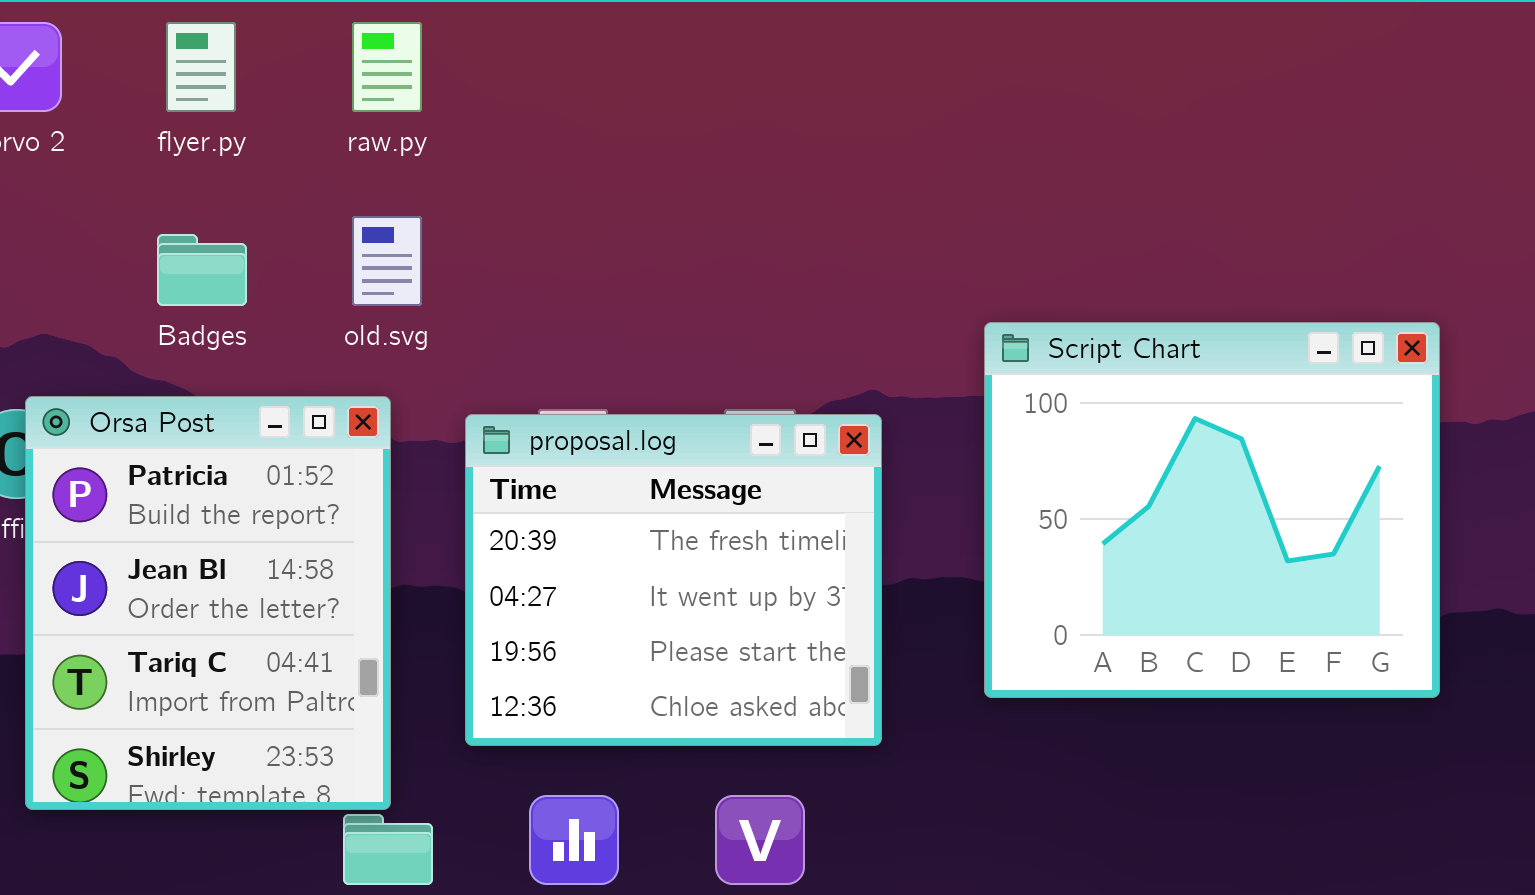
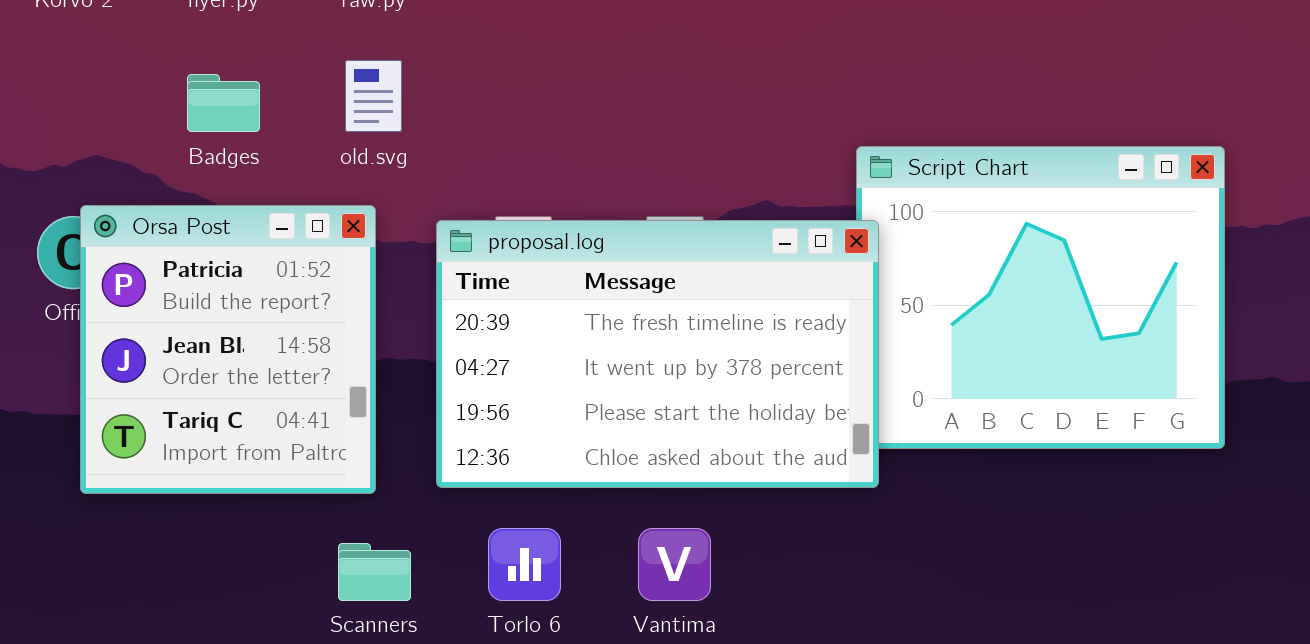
Orsa Post: [25,396,391,810] -> [80,205,376,494], resized
proposal.log: [465,414,882,746] -> [436,220,879,488], resized

